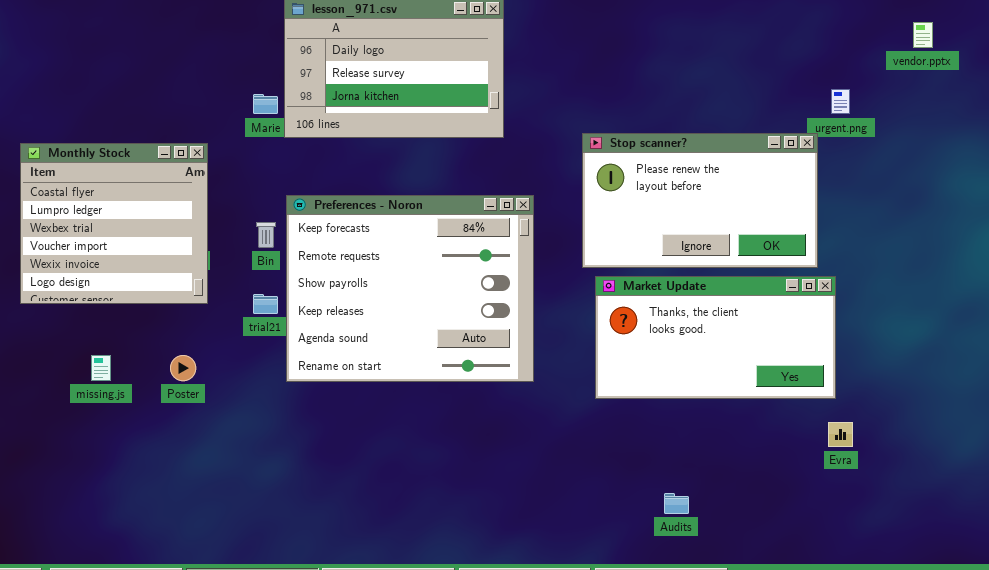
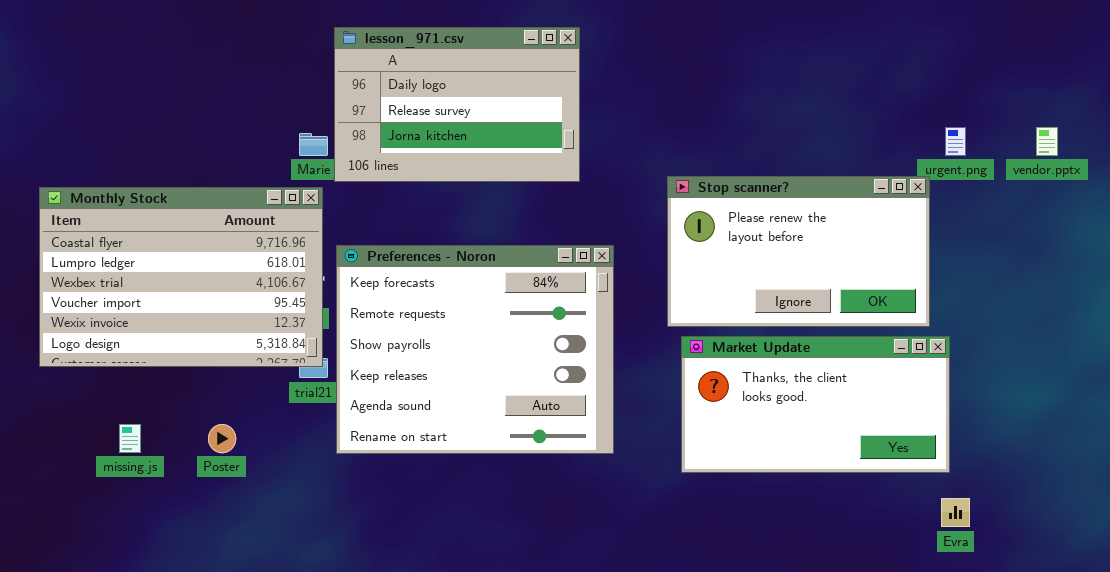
vendor.pptx: [913,22,933,48] -> [1036,127,1058,156], moved
Monthly Stock: [20,143,208,304] -> [39,187,323,367], resized

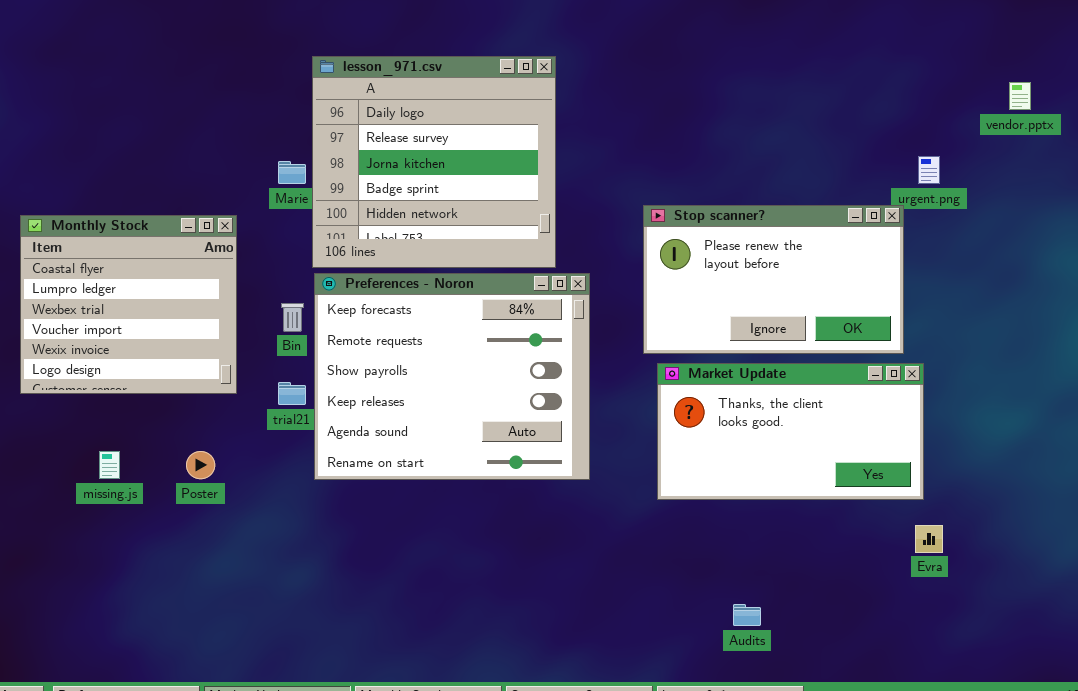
lesson_971.csv: [334,27,580,182] -> [312,56,556,268], resized
vendor.pptx: [1036,127,1058,156] -> [1009,82,1031,110], moved
Monthly Stock: [39,187,323,367] -> [20,215,237,394], resized

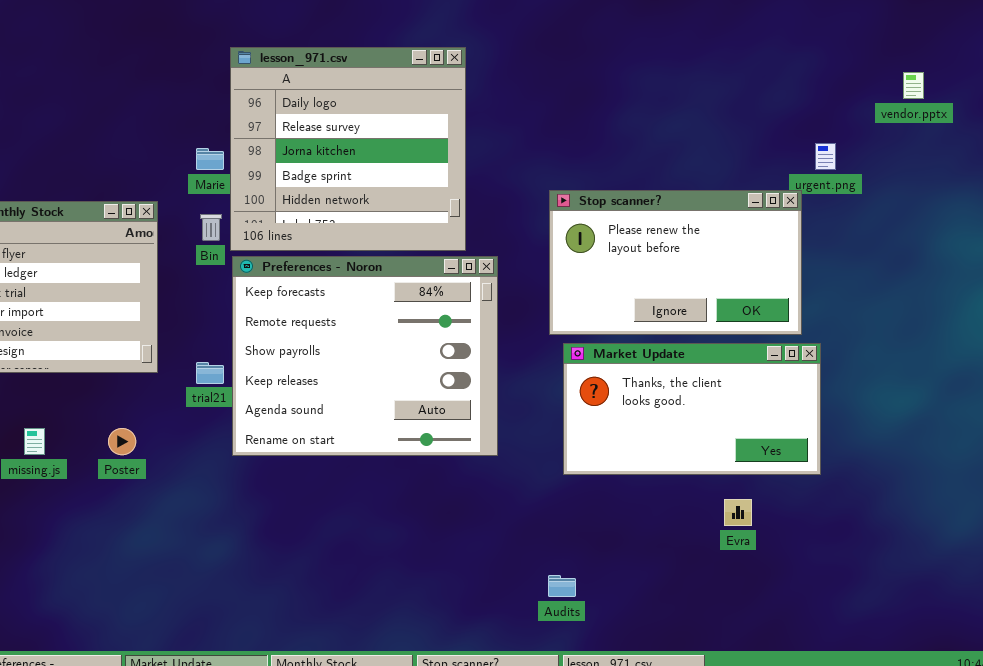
Bin: [281,303,304,332] -> [200,214,222,241], moved
Evra: [915,525,943,553] -> [724,499,752,526], moved
Audits: [733,604,761,626] -> [548,575,576,597], moved

